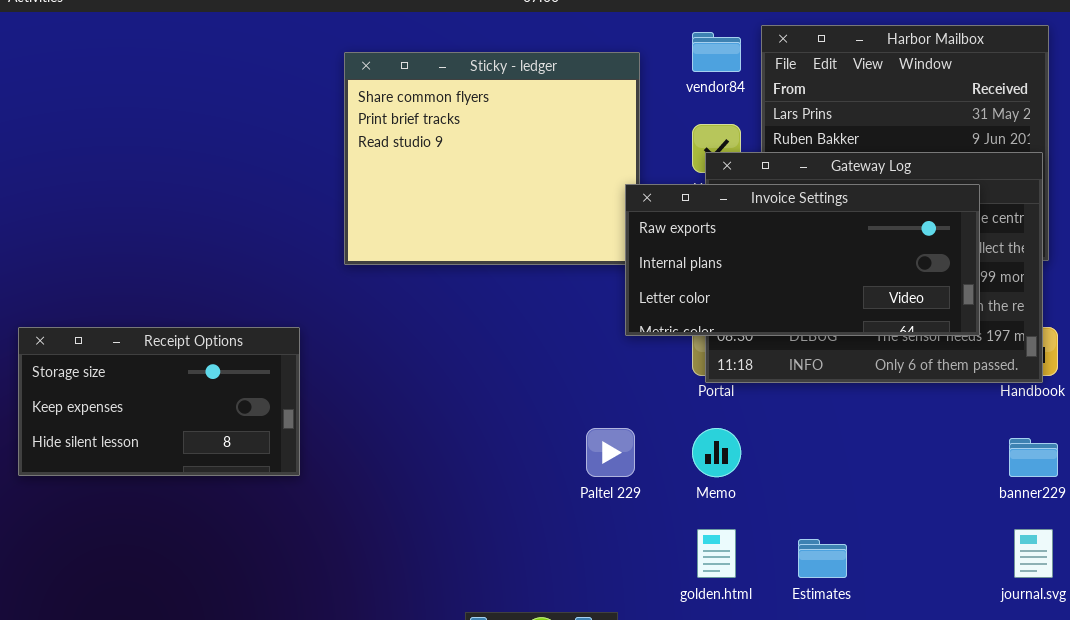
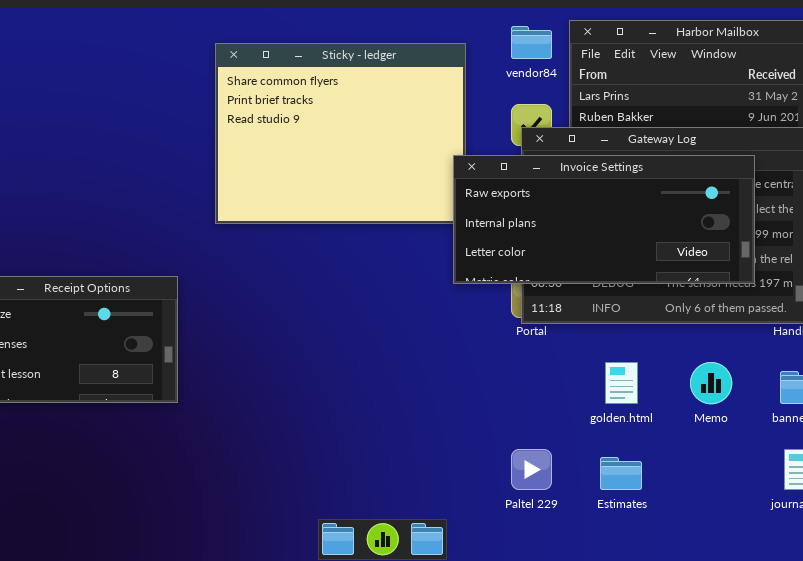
Paltel 229: [586,428,635,477] -> [511,449,552,490], moved
Memo: [692,428,741,477] -> [690,362,732,404], moved
golden.html: [697,529,736,578] -> [605,362,638,404], moved

